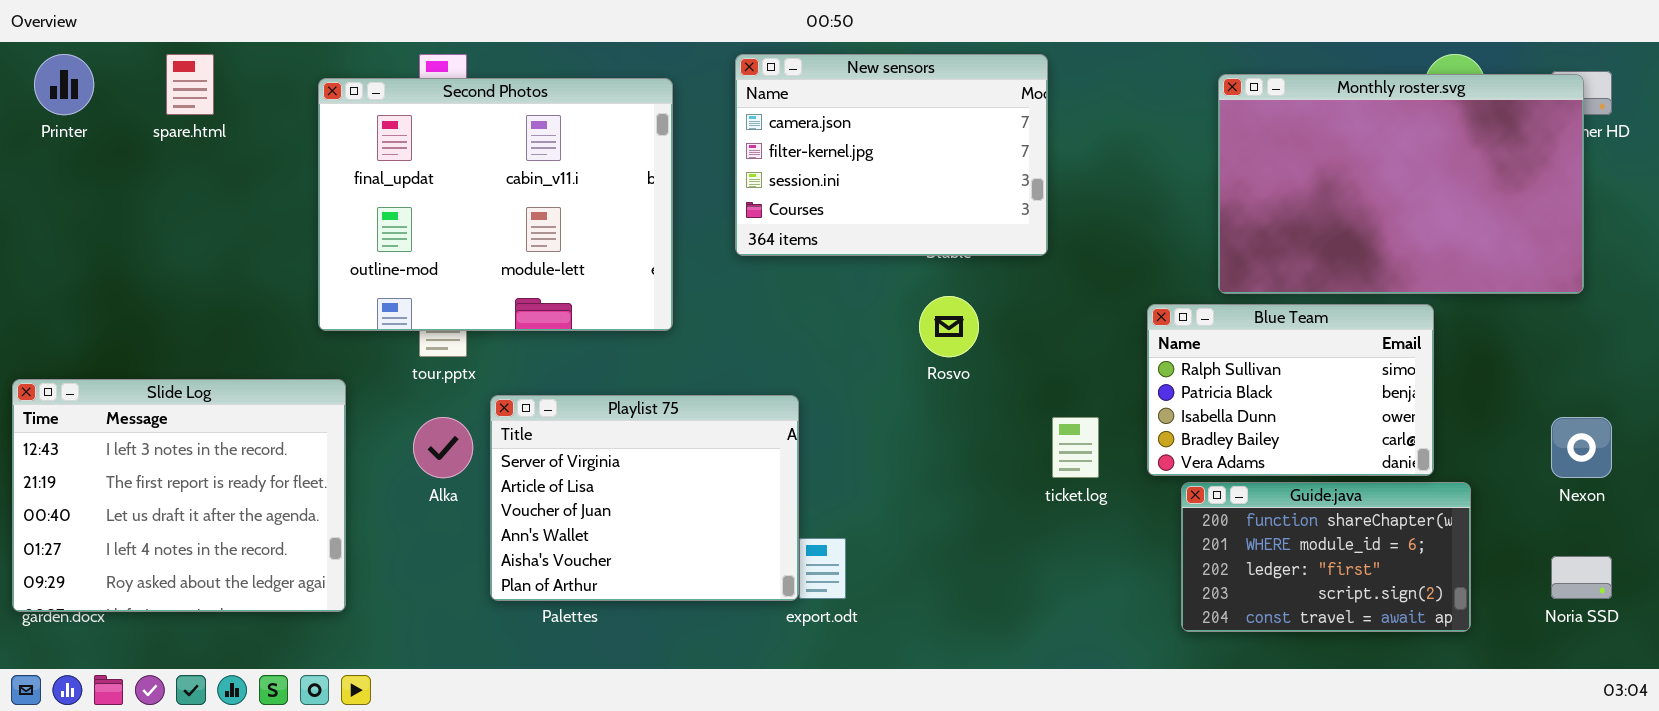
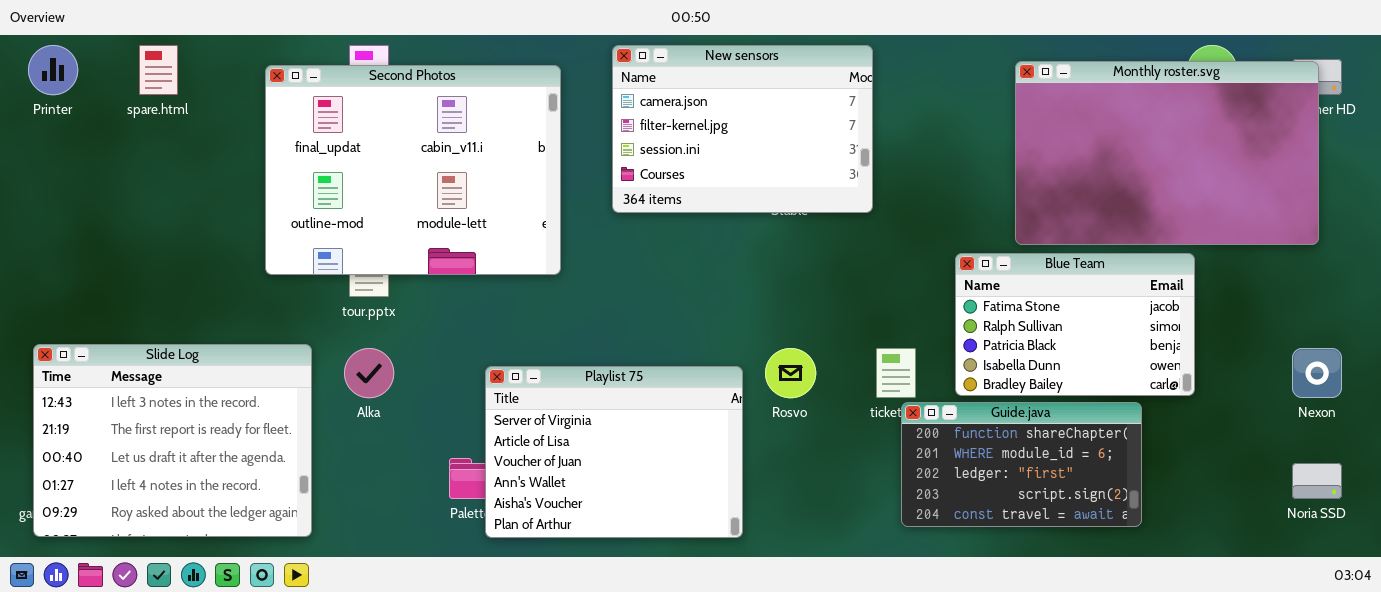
Rosvo: [919,296,979,357] -> [765,348,816,398], moved
Blue Team: [1147,304,1434,476] -> [955,253,1195,396], scrolled up 1 row
Slide Log: [12,379,346,612] -> [33,344,312,537], moved
Playlist 75: [490,395,799,601] -> [485,366,743,538], moved
Guide.java: [1181,482,1471,632] -> [901,402,1142,527], moved

